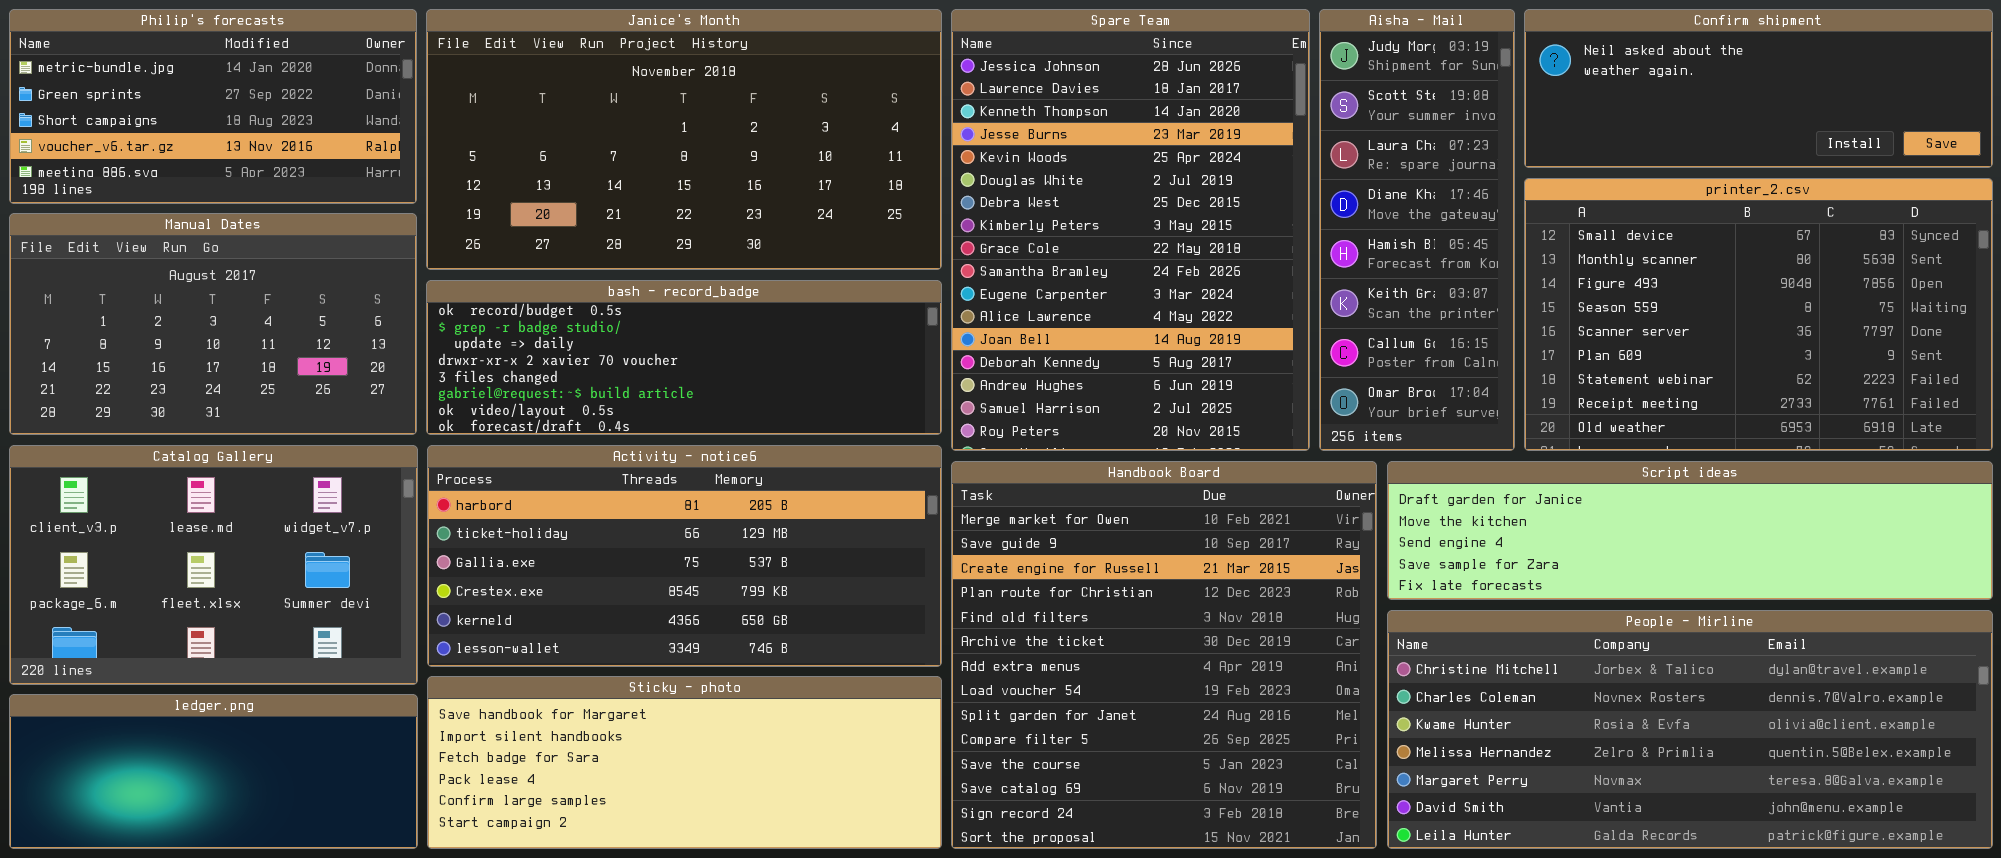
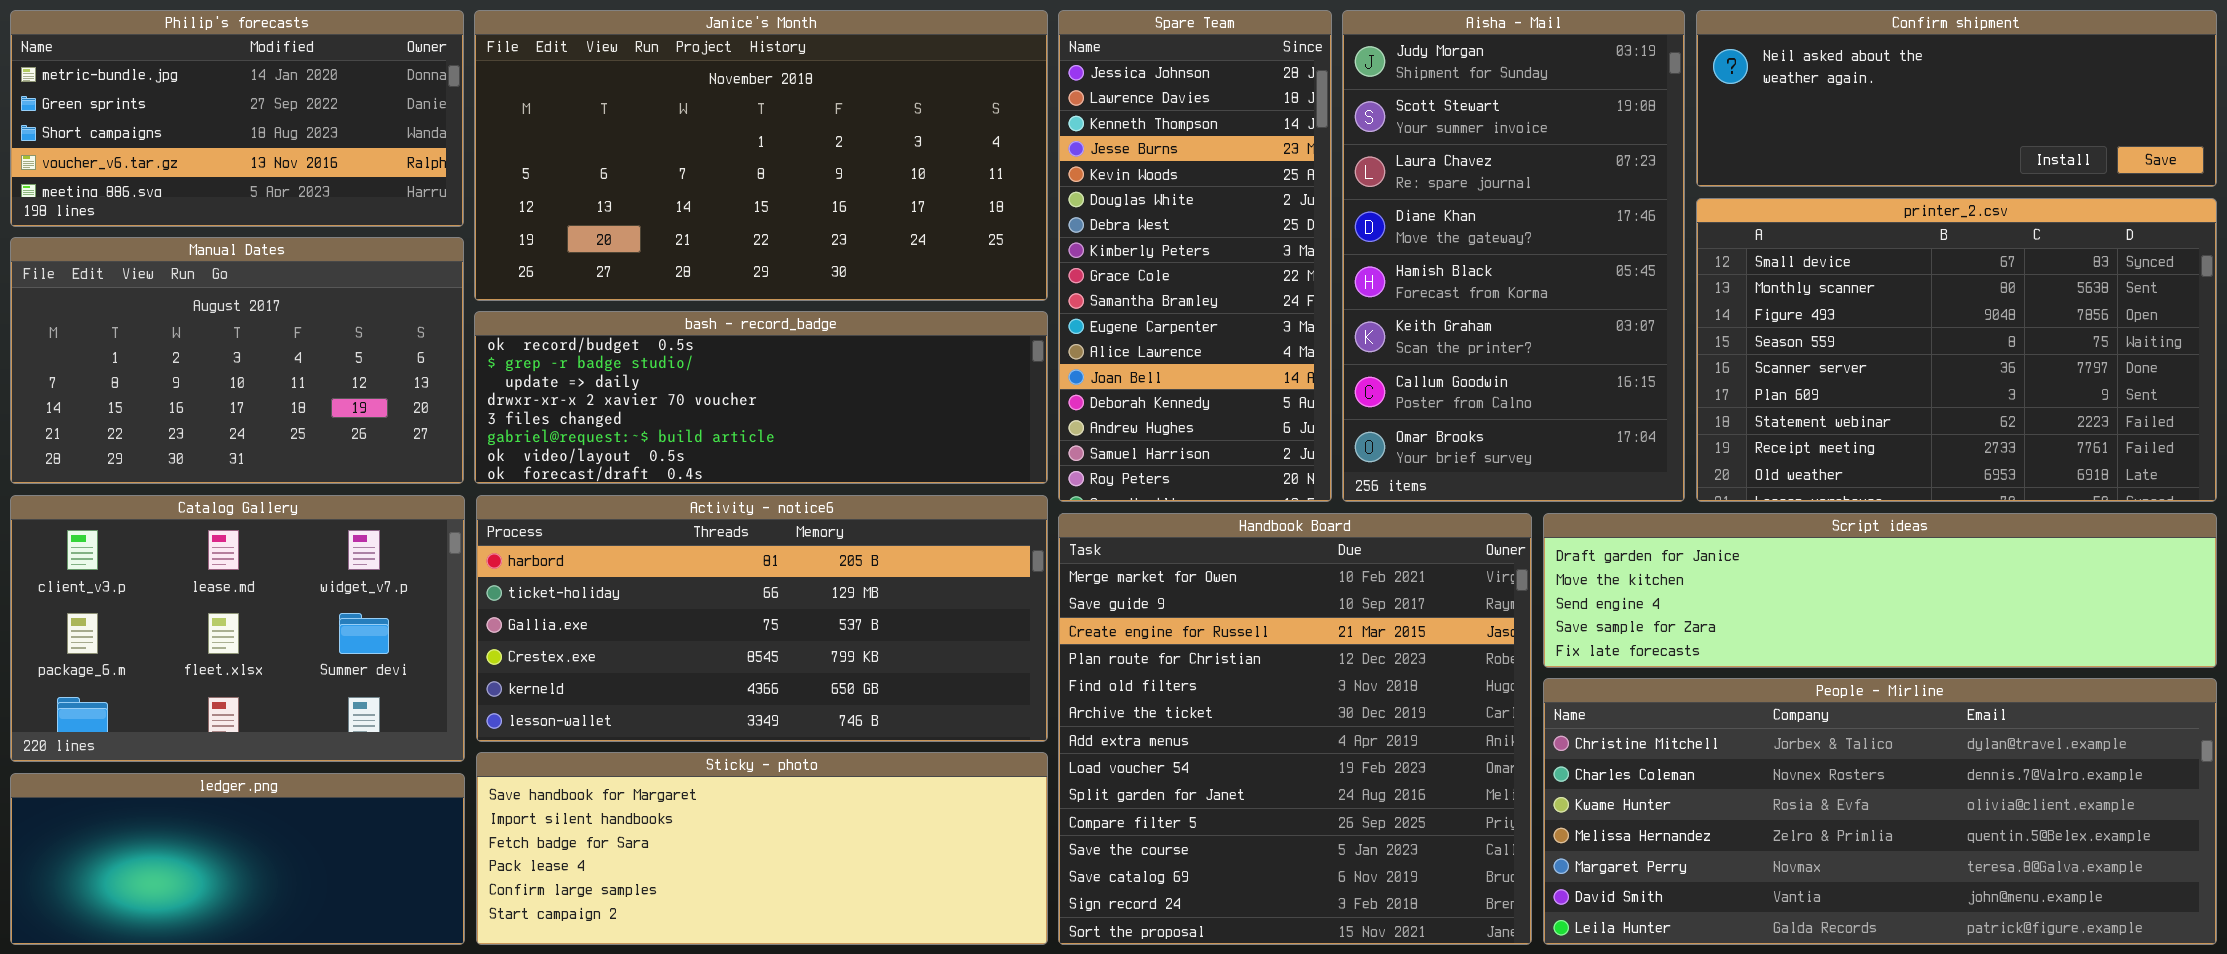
Spare Team: [951,9,1310,451] -> [1058,10,1332,502], resized
Aisha - Mail: [1319,9,1515,451] -> [1342,10,1685,502], resized

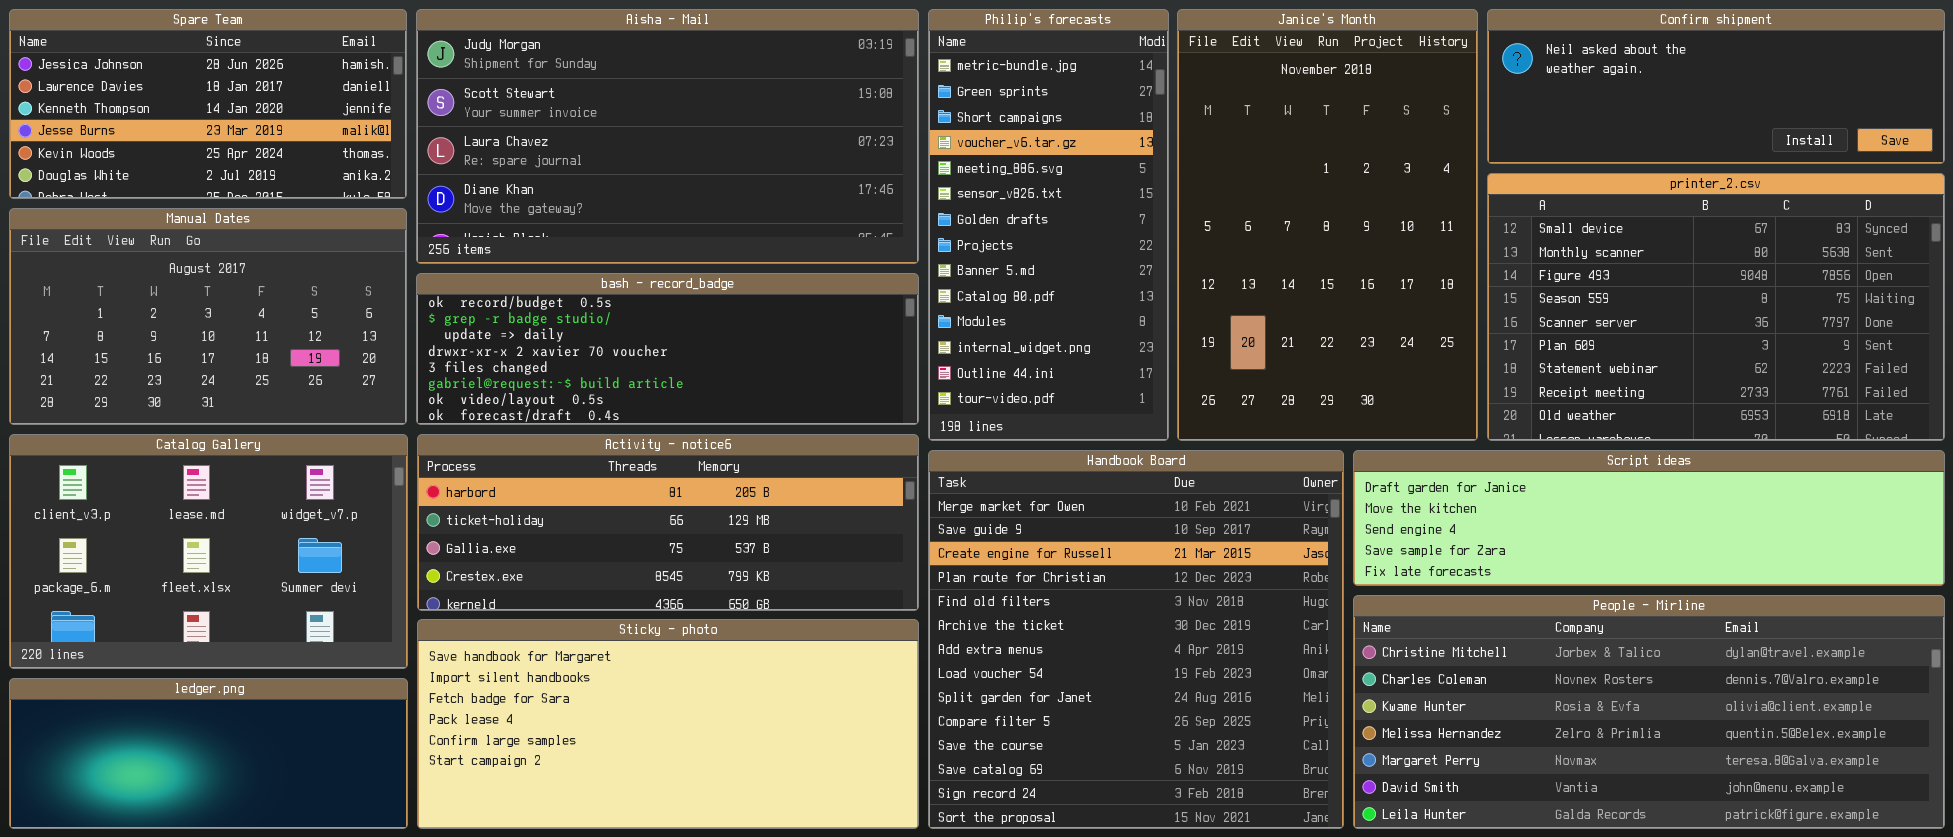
Philip's forecasts: [10,10,464,227] -> [928,9,1169,441], moved, resized
Janice's Month: [474,10,1048,301] -> [1177,9,1478,441], moved, resized
Spare Team: [1058,10,1332,502] -> [9,9,407,199], moved, resized
Aisha - Mail: [1342,10,1685,502] -> [416,9,919,264], moved, resized
Activity - notice6: [476,495,1048,742] -> [417,434,919,611], resized
Sticky - photo: [476,752,1048,945] -> [417,619,919,829], resized

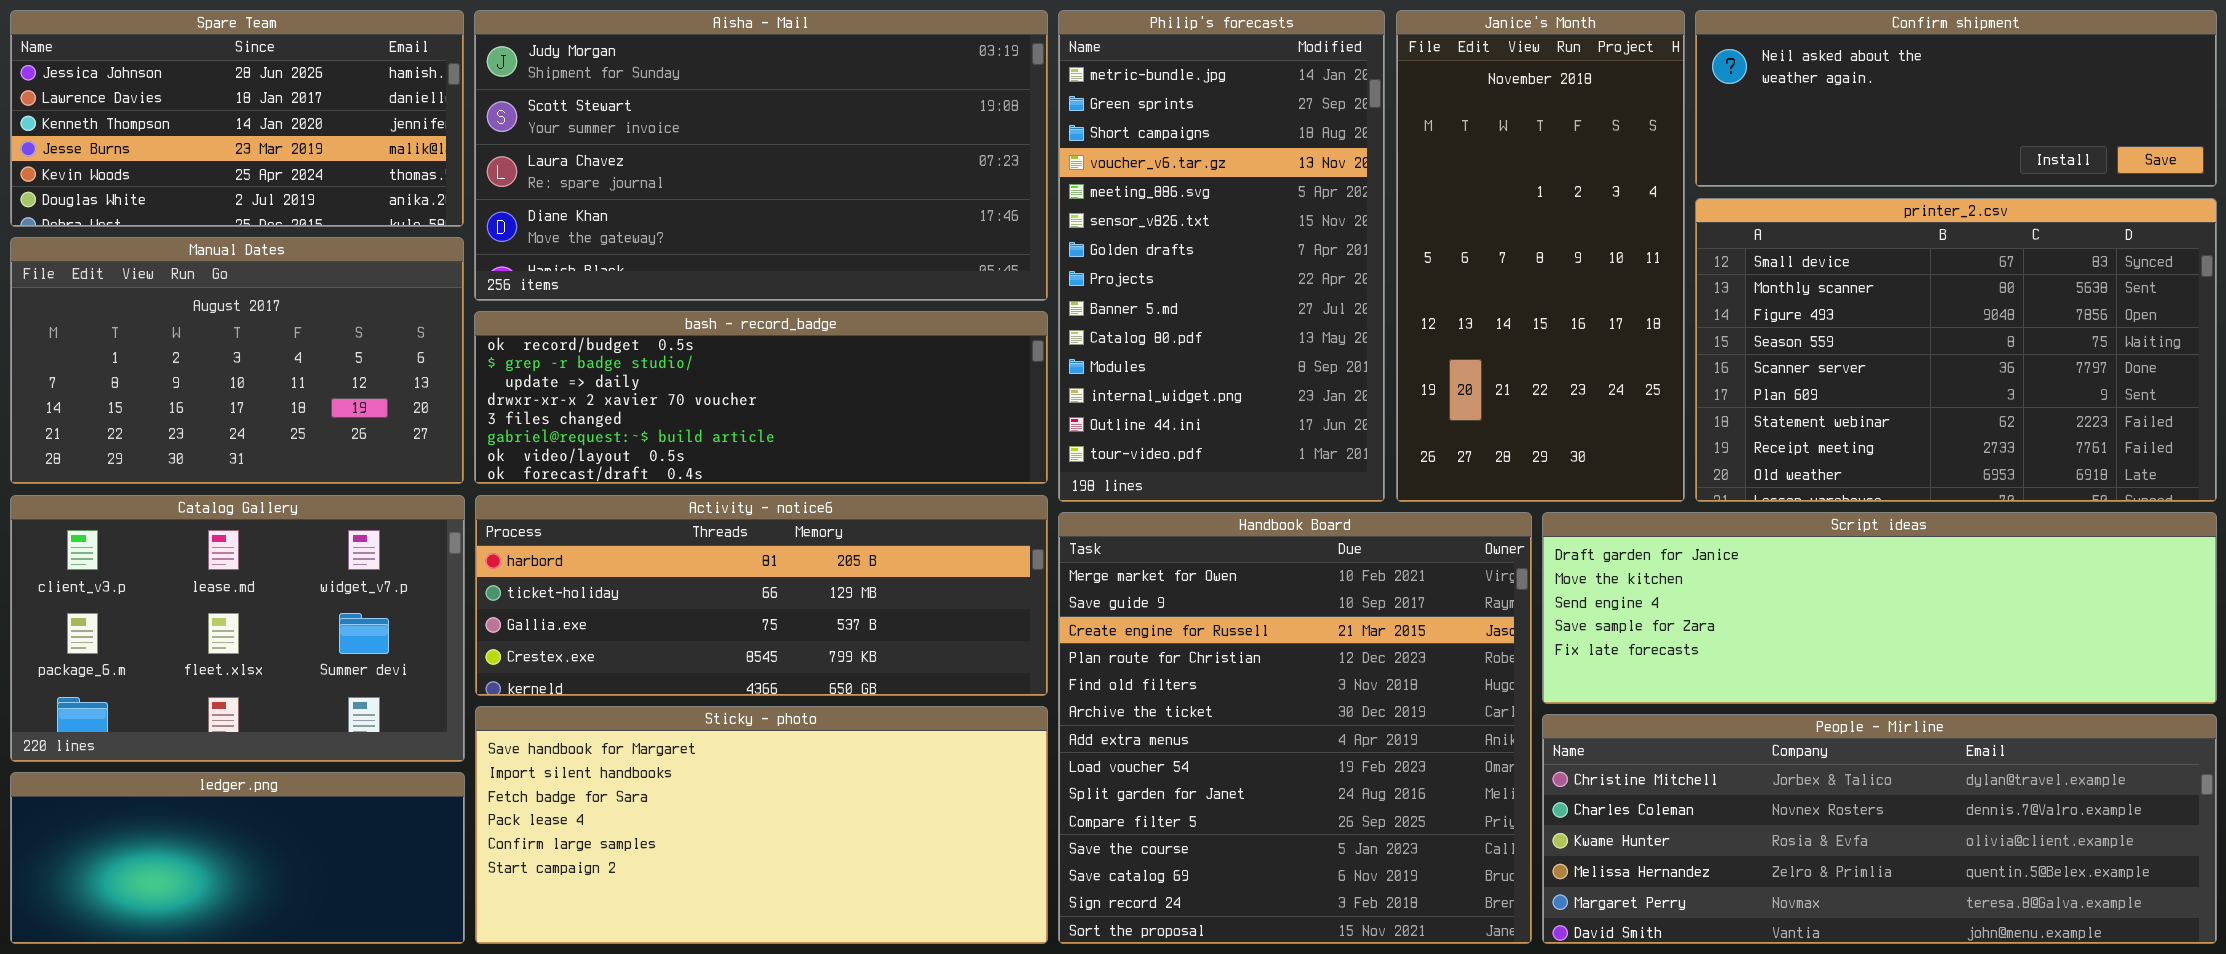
Philip's forecasts: [928,9,1169,441] -> [1058,10,1385,502], resized
Janice's Month: [1177,9,1478,441] -> [1396,10,1685,502], resized
Script ideas: [1353,450,1945,586] -> [1542,512,2217,704], resized
People - Mirline: [1353,595,1945,829] -> [1542,714,2217,944], resized

